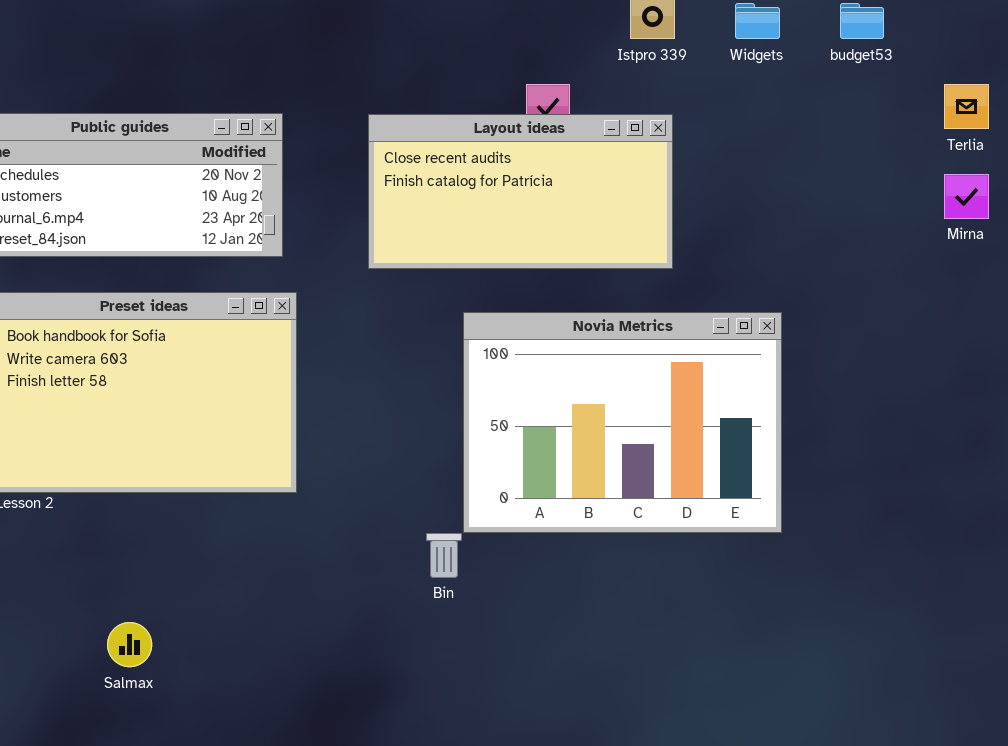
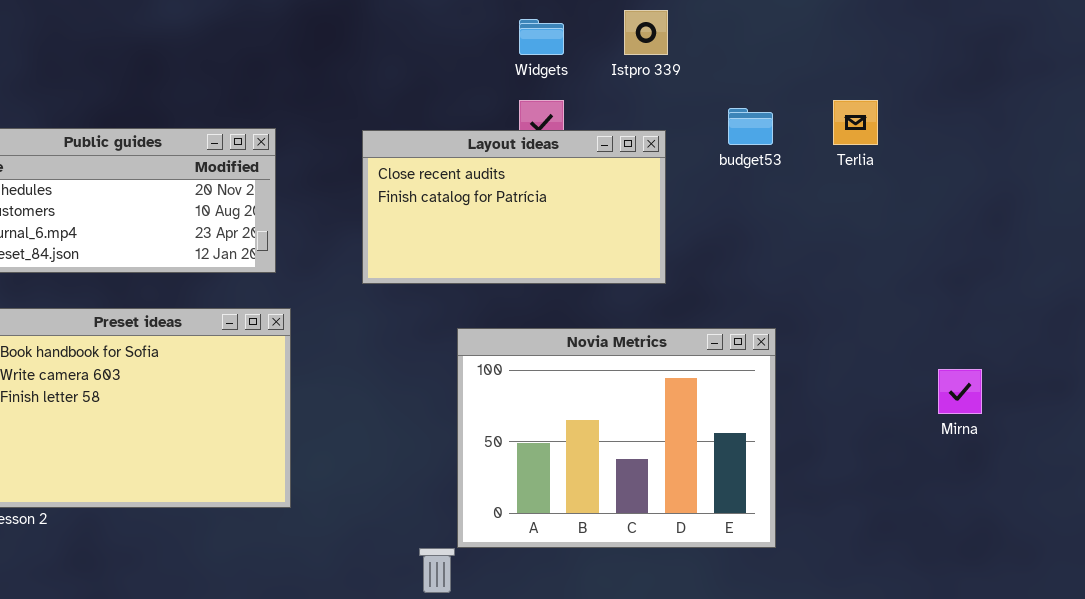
Widgets: [735,3,780,39] -> [519,19,564,55], moved
budget53: [840,3,884,39] -> [728,108,773,145], moved
Terlia: [944,84,989,129] -> [833,100,878,145], moved
Mirna: [944,174,989,219] -> [938,369,982,414], moved

